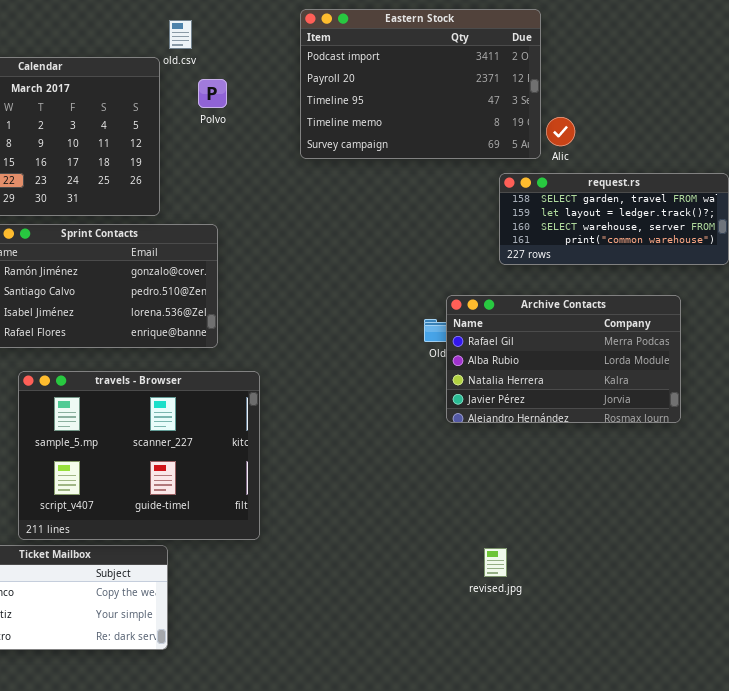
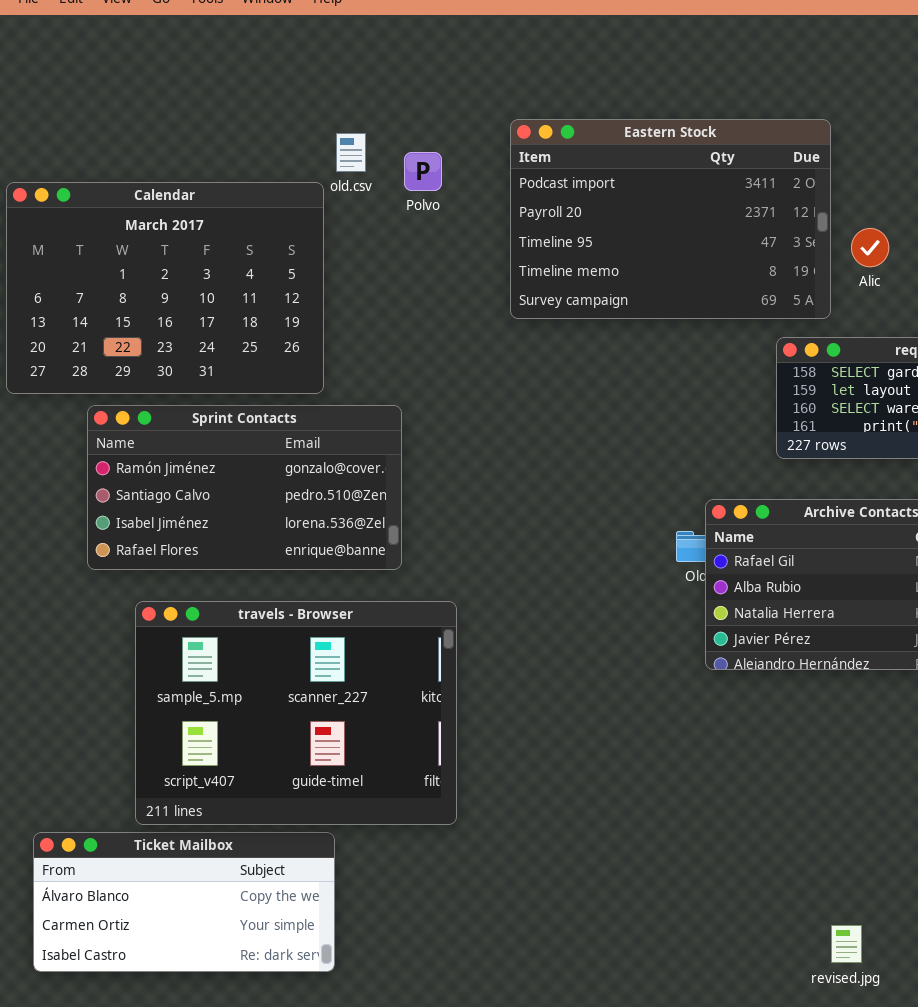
Polvo: [198,79,227,108] -> [404,152,442,191], moved
Alic: [546,117,575,146] -> [851,228,889,267], moved
revised.jpg: [484,548,507,577] -> [831,925,862,963], moved

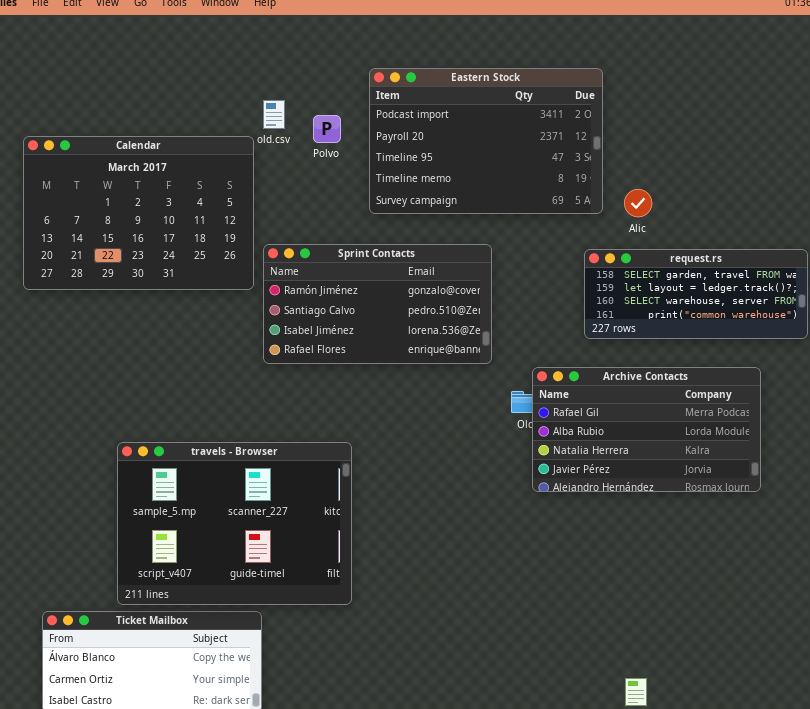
Eastern Stock: [510,119,831,319] -> [369,68,603,214], moved
Alic: [851,228,889,267] -> [624,189,652,217], moved
Sprint Contacts: [87,405,402,570] -> [263,244,492,364], moved

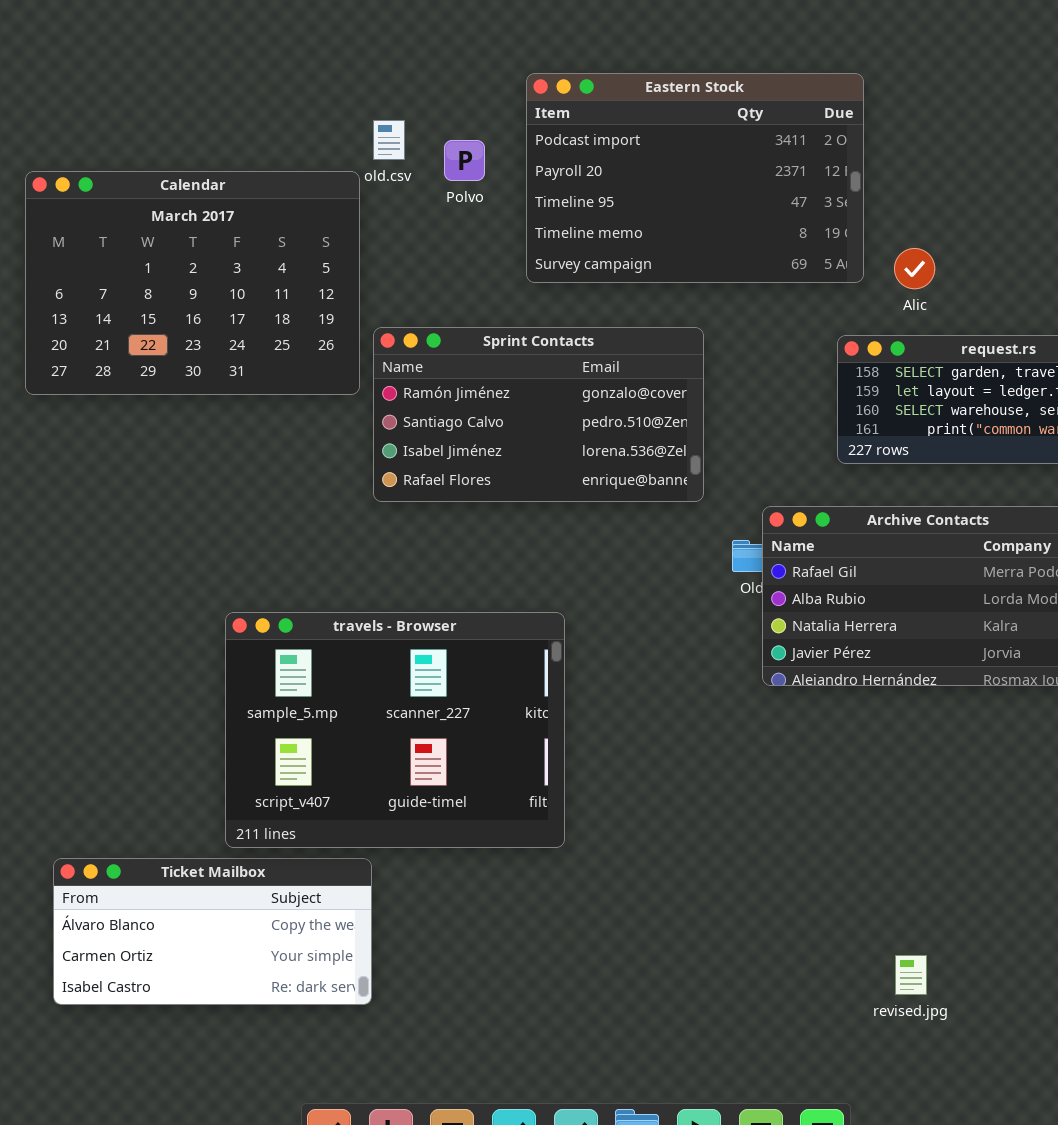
travels - Browser: [117,442,352,605] -> [225,612,565,848], moved

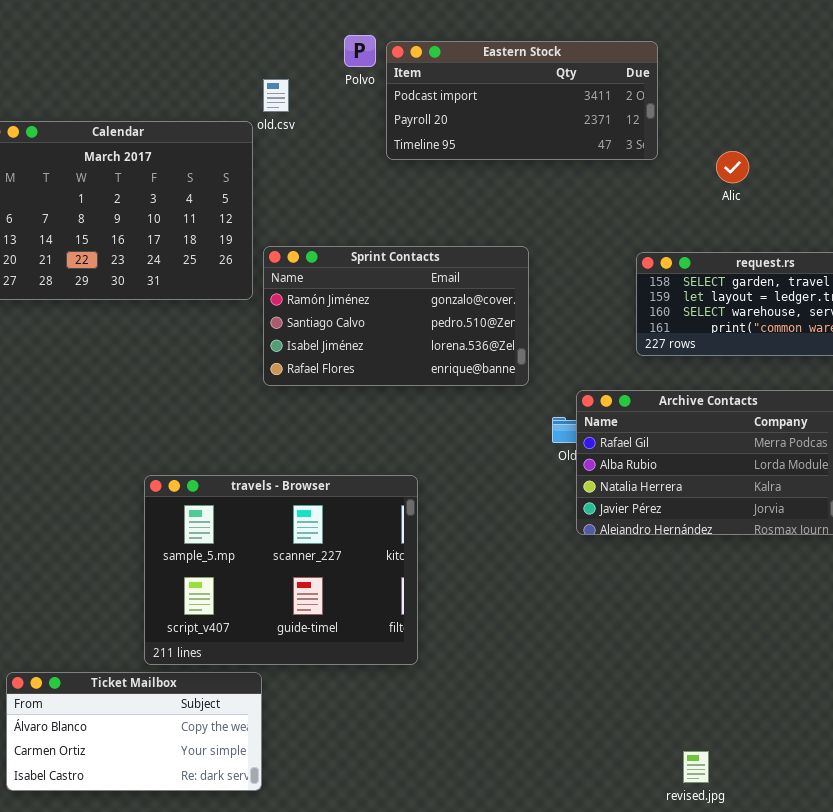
Eastern Stock: [526,73,864,283] -> [386,41,658,160], resized
Polvo: [444,140,485,181] -> [344,35,376,67], moved
Alic: [894,248,935,289] -> [716,151,749,183], moved

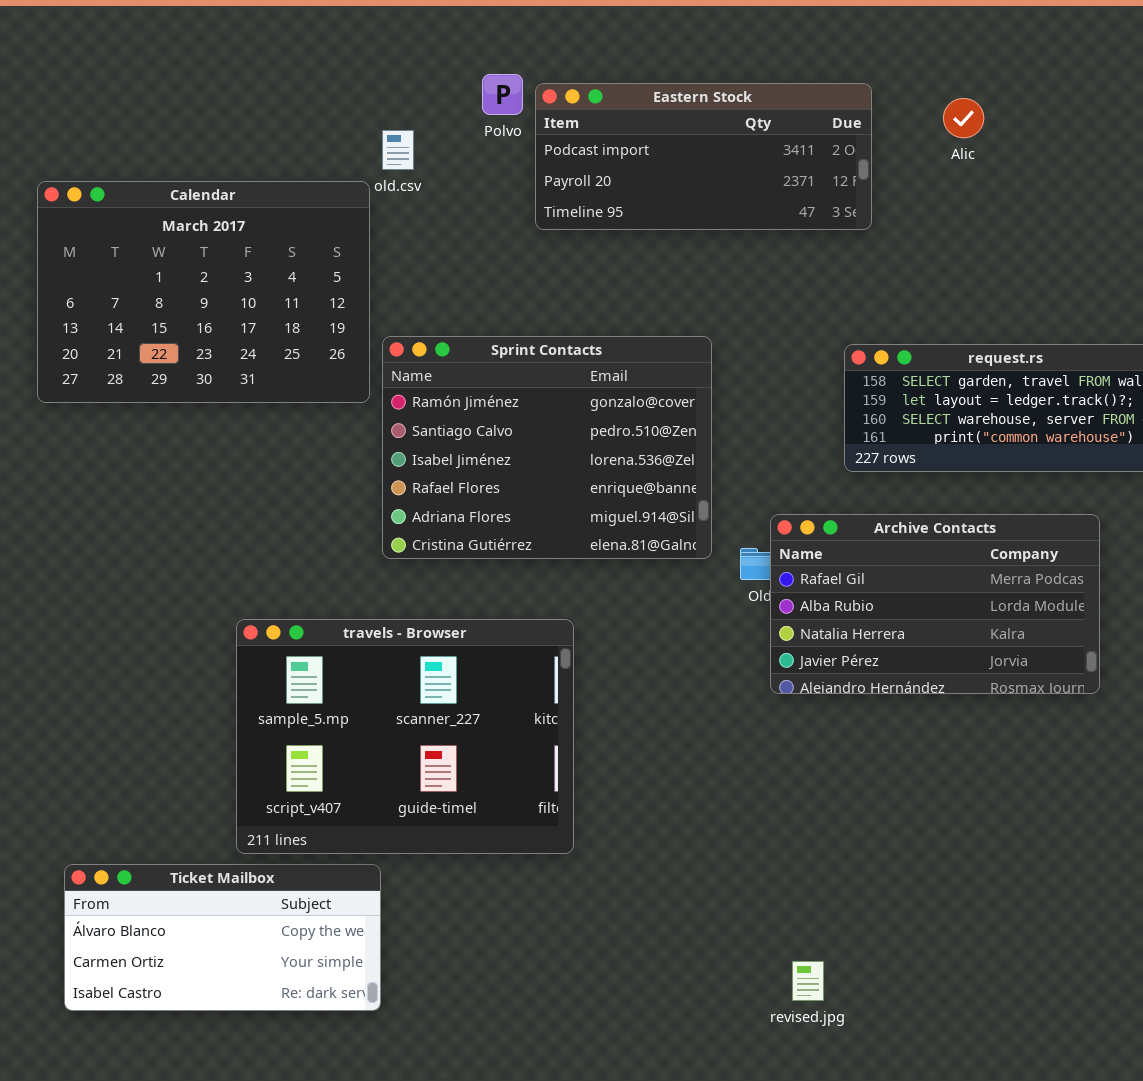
Alic: [716,151,749,183] -> [943,98,984,138], moved
Sprint Contacts: [263,246,529,386] -> [382,336,712,559], resized
revised.jpg: [683,751,709,783] -> [792,961,824,1001], moved

